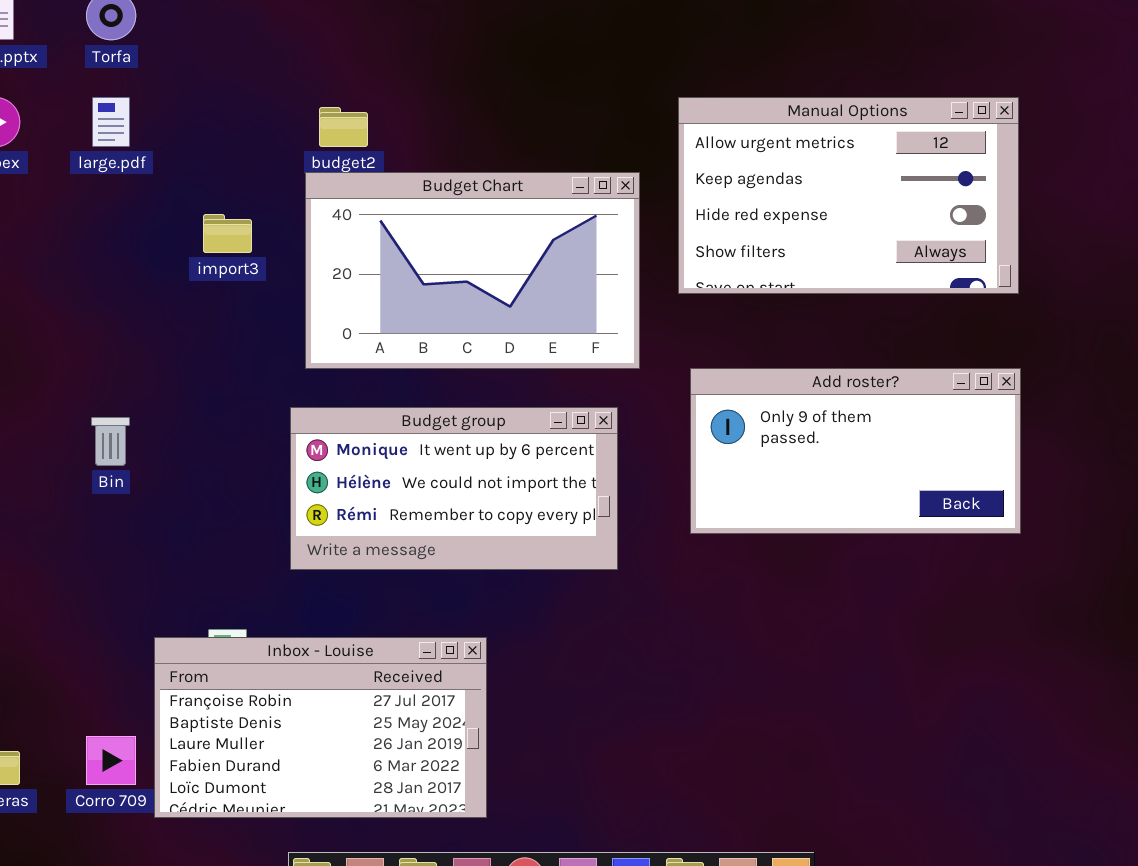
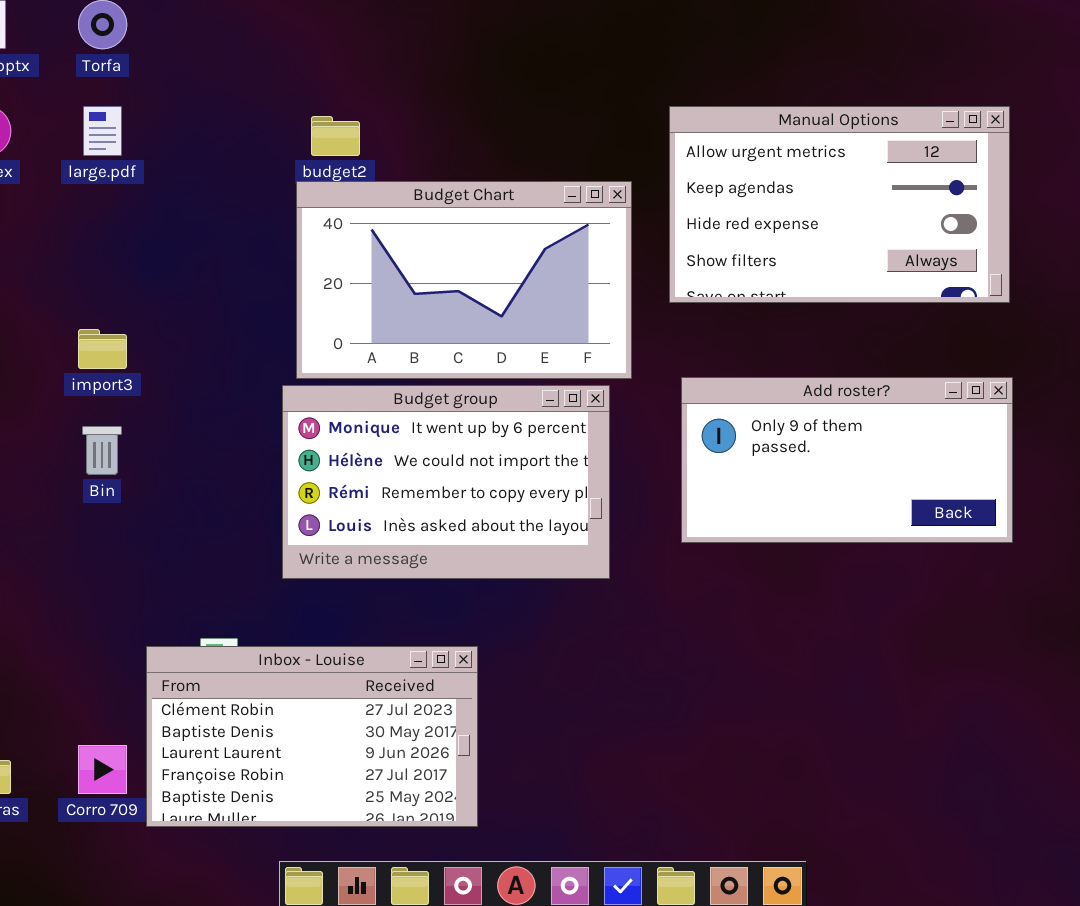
import3: [203,214,252,253] -> [78,329,127,369], moved
Budget group: [290,407,618,570] -> [282,385,610,579], resized
Inbox - Louise: [154,637,487,818] -> [146,646,478,827], scrolled up 3 rows

